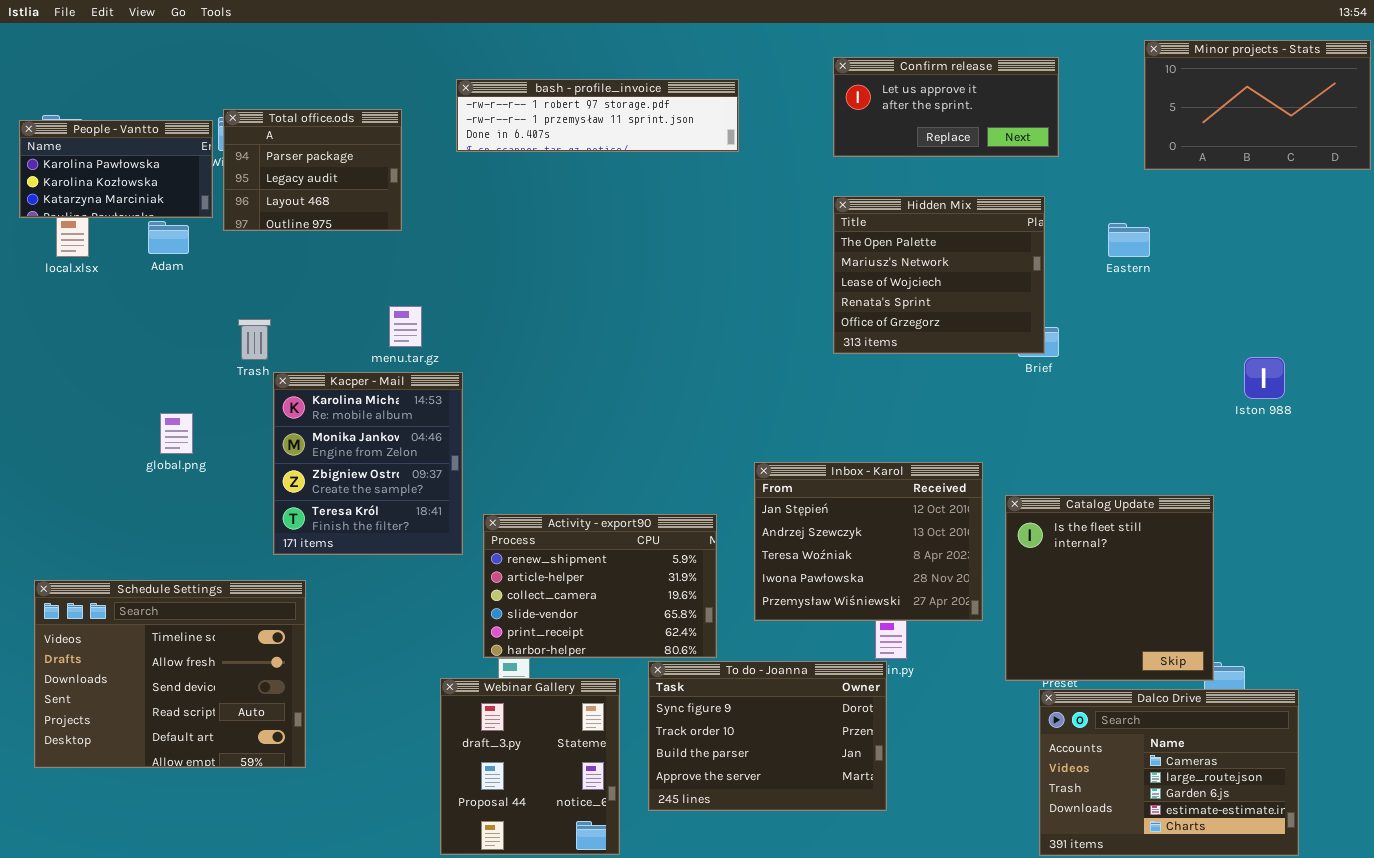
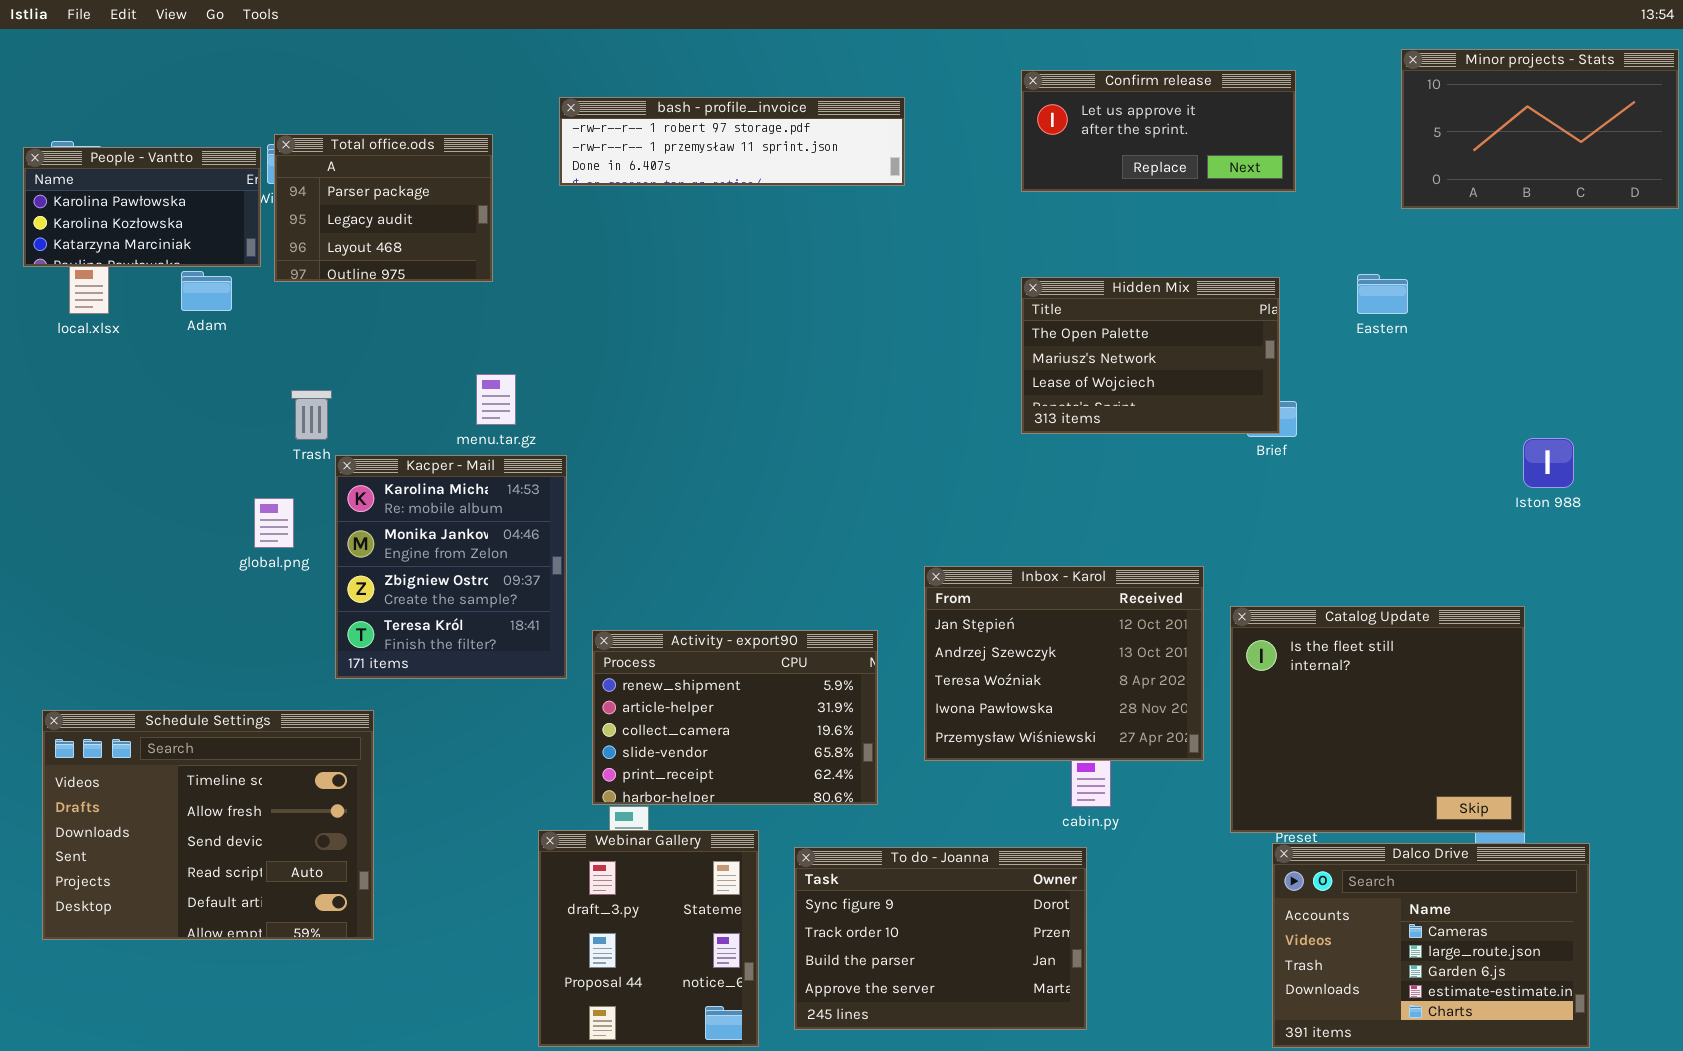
Hidden Mix: [833,196,1045,354] -> [1021,277,1280,434], resized
global.png: [160,413,193,454] -> [254,498,294,548], moved
Catalog Update: [1005,495,1214,681] -> [1230,606,1525,833], resized
To do - Joanna: [648,661,887,811] -> [794,847,1087,1030], moved

